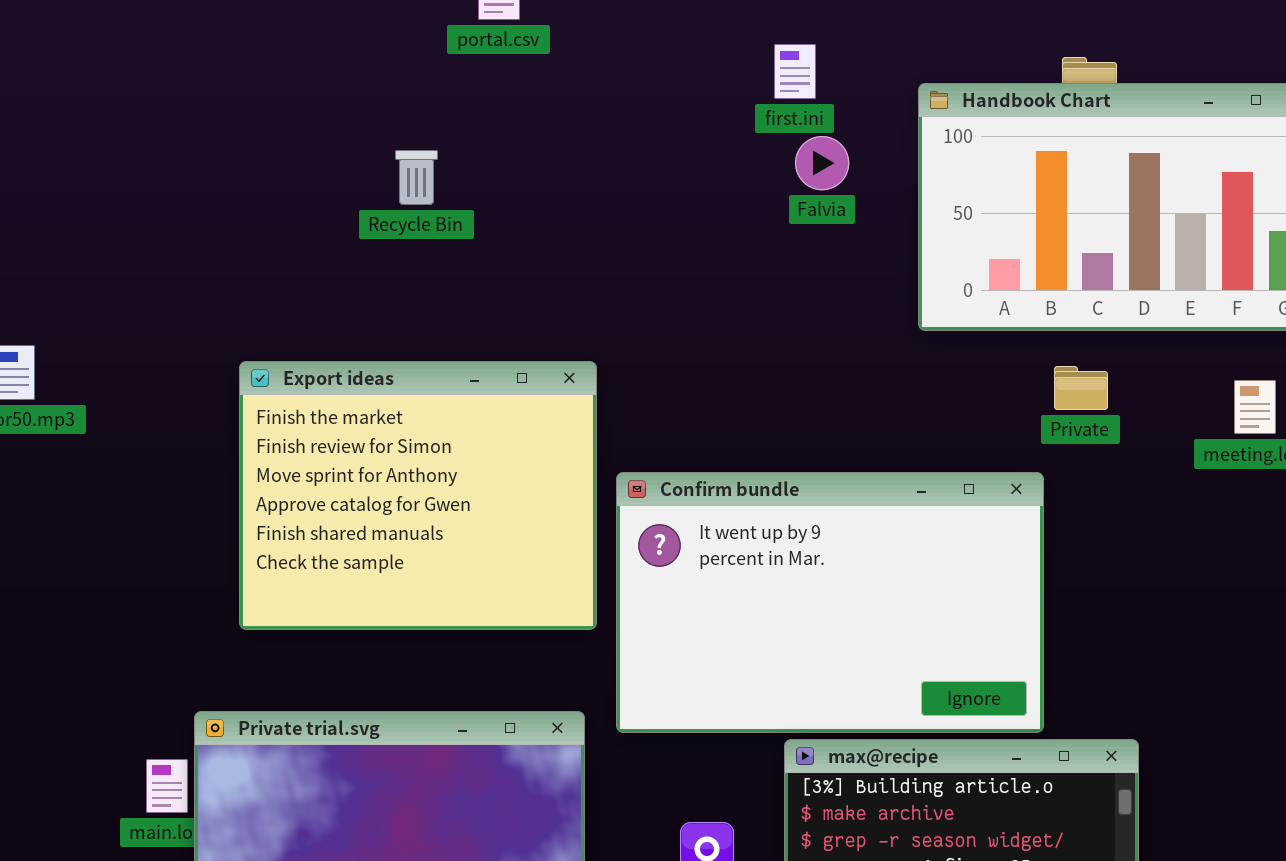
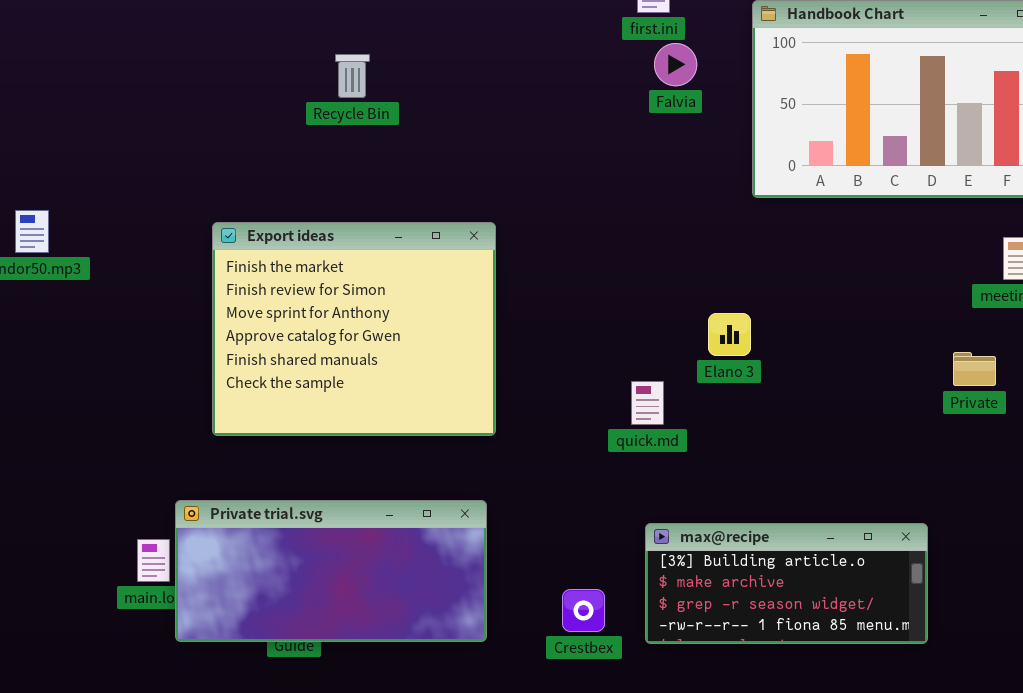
Private: [1054,366,1108,410] -> [953,352,996,386], moved
Confirm bundle: [616,472,1044,733] -> none, closed

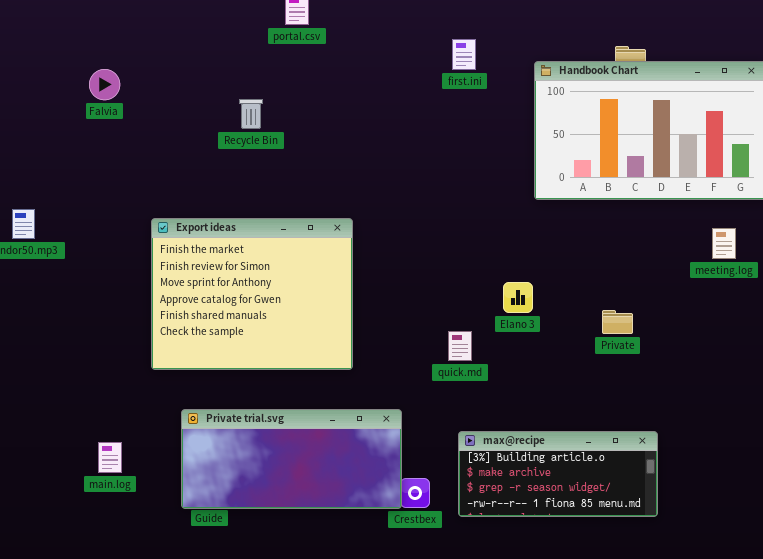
Falvia: [654,43,697,86] -> [89,69,120,100], moved
Private: [953,352,996,386] -> [602,310,633,334], moved
Private trial.svg: [175,500,487,642] -> [181,409,402,509], moved

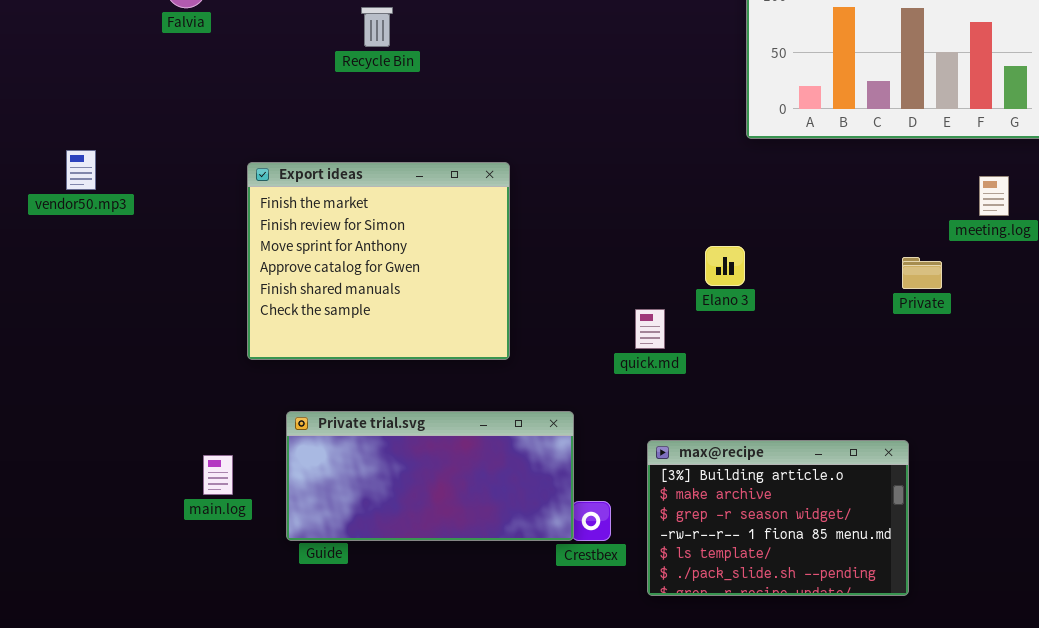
Private: [602,310,633,334] -> [902,257,942,289], moved
max@recipe: [458,431,658,517] -> [647,440,909,596], resized
main.log: [98,442,122,473] -> [203,455,233,495], moved

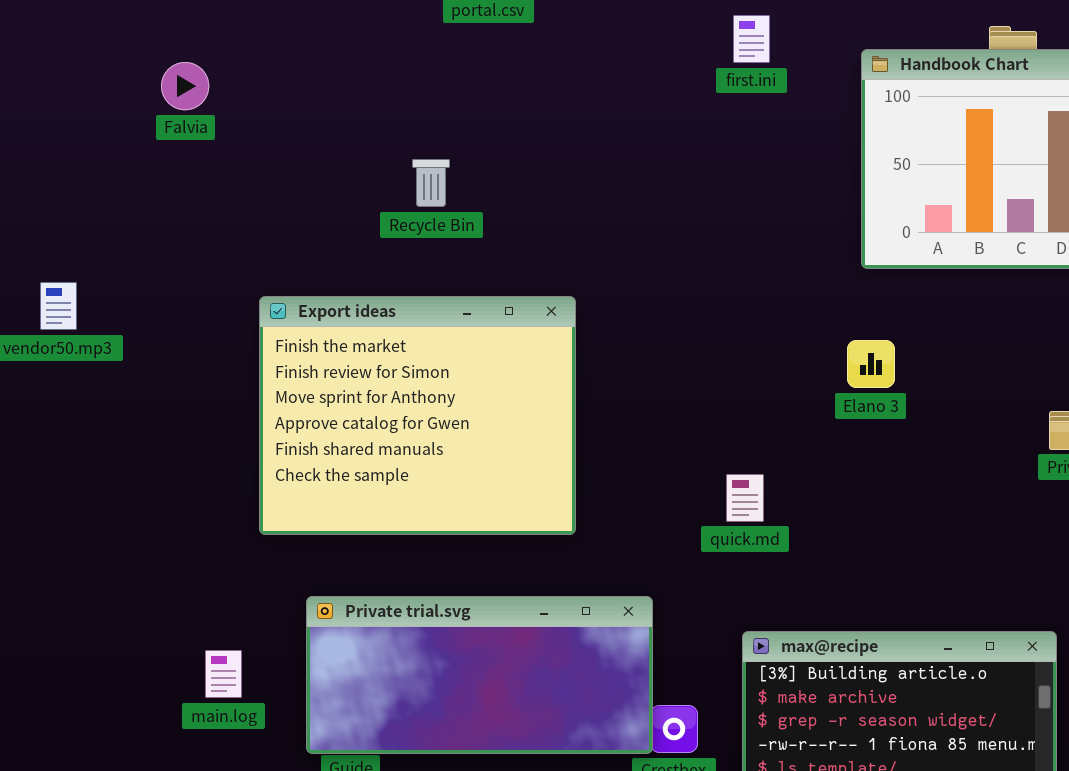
Recycle Bin: [361,7,393,47] -> [412,159,450,207], moved
Elano 3: [705,246,745,286] -> [847,340,895,388], moved

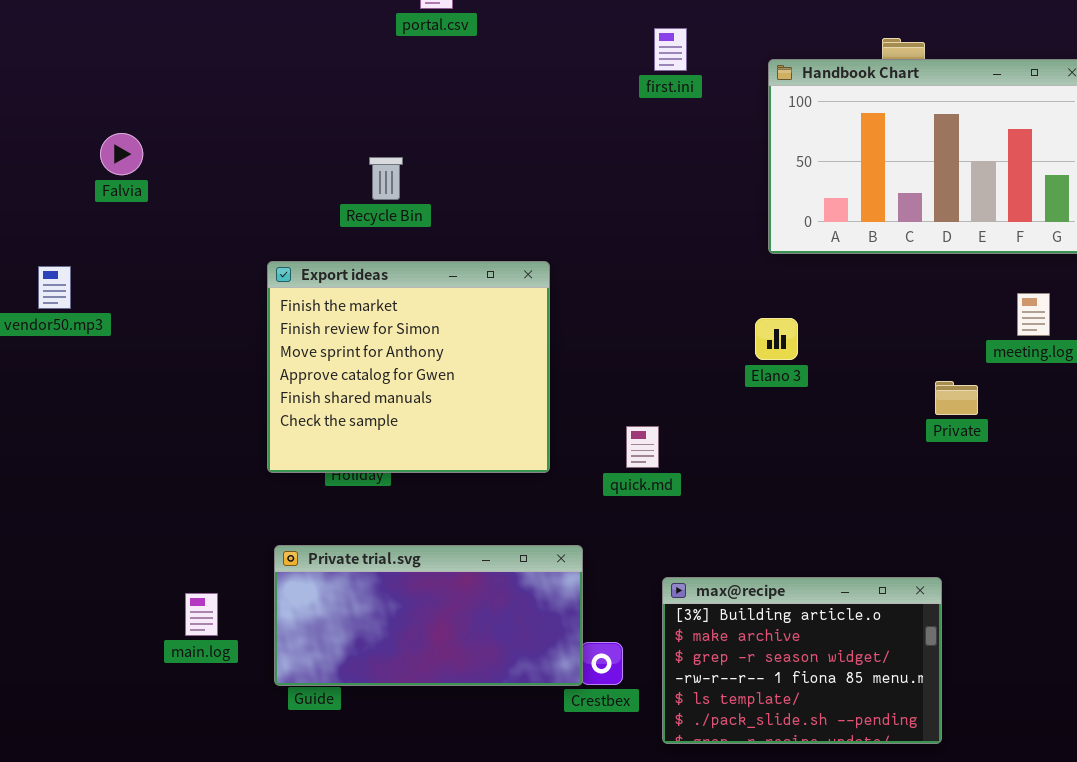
Falvia: [161,62,209,110] -> [100,133,143,175], moved
Export ideas: [259,296,576,535] -> [267,261,550,473], moved
quick.md: [726,474,764,522] -> [626,426,659,468], moved

